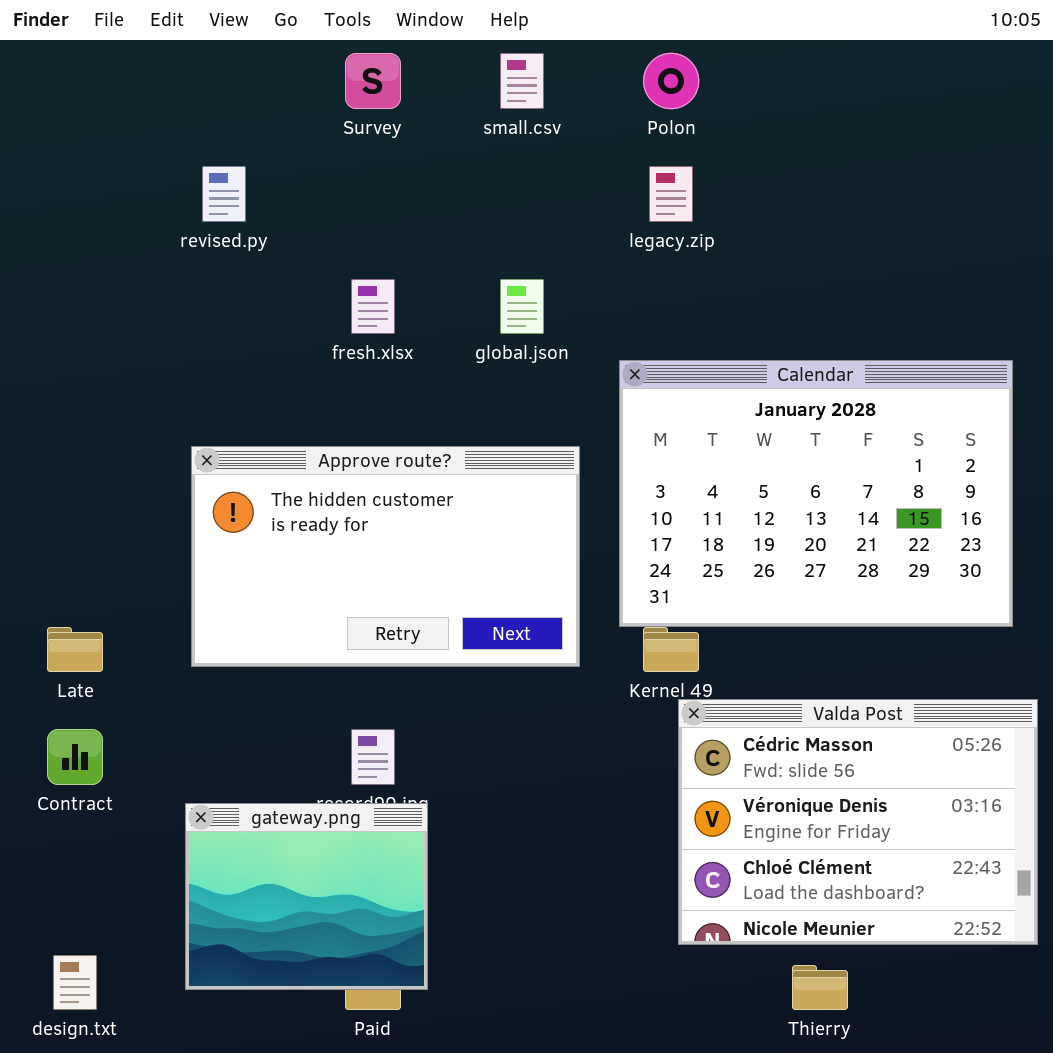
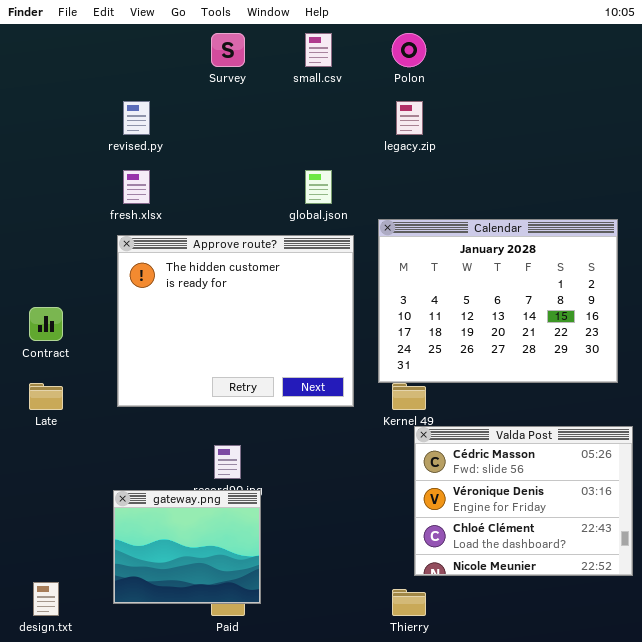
fresh.xlsx: [351,279,395,334] -> [123,170,150,204], moved
Approve route?: [191,446,580,667] -> [117,235,354,407], resized
Contract: [47,729,103,785] -> [29,307,63,341], moved
Thierry: [792,965,848,1010] -> [392,589,426,616], moved

